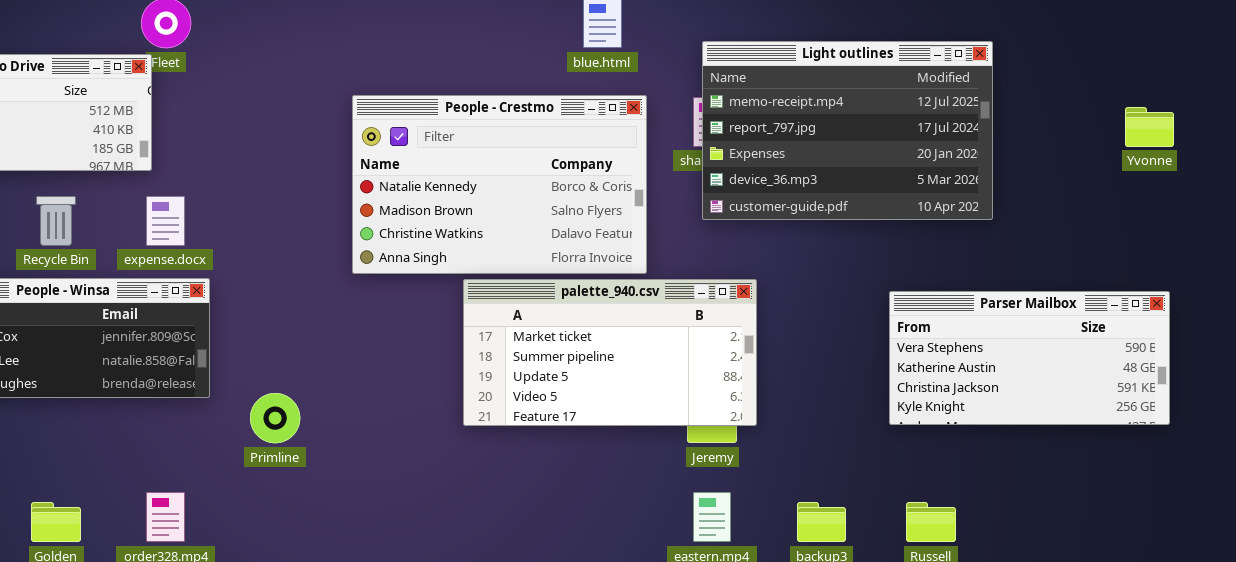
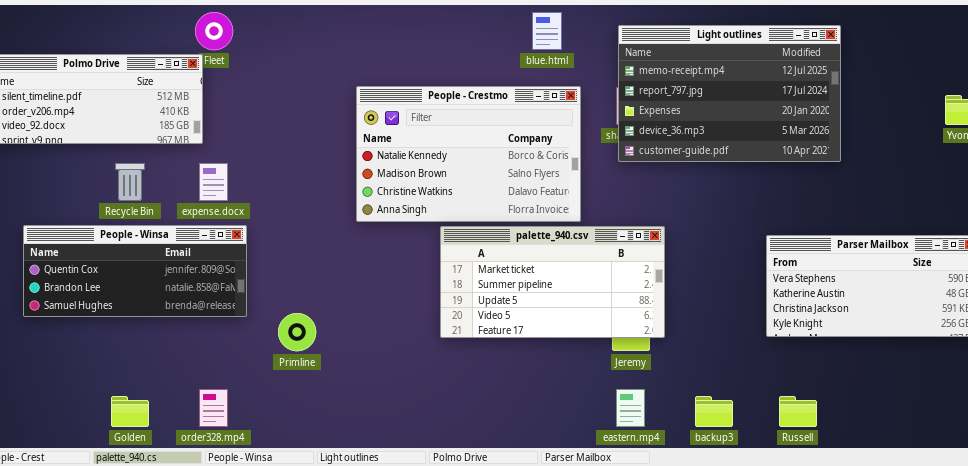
Light outlines: [702,41,993,220] -> [618,25,841,162], moved

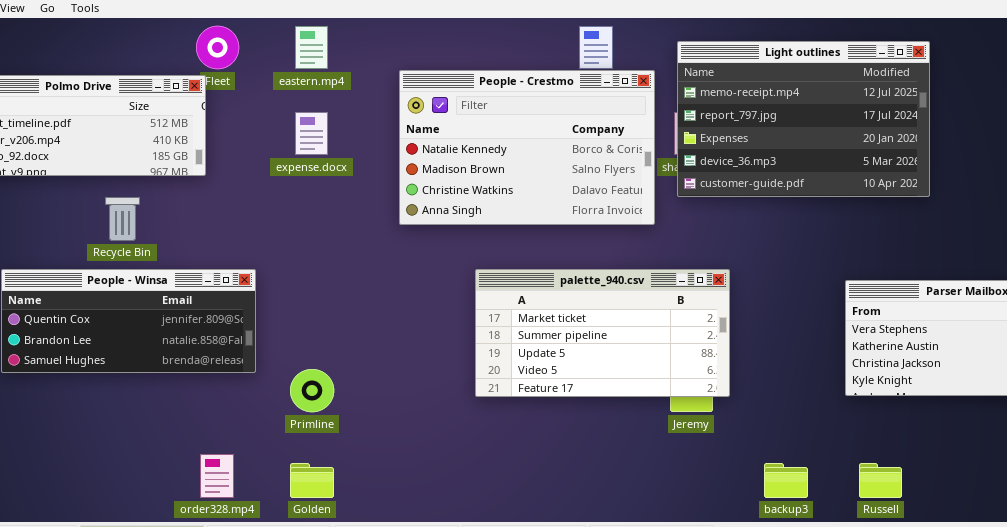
People - Crestmo: [356,86,581,222] -> [399,70,655,225], moved
expense.docx: [199,163,228,201] -> [295,112,328,155], moved
eastern.mp4: [616,389,645,427] -> [295,26,328,69], moved
Golden: [111,396,149,427] -> [290,463,334,498], moved

